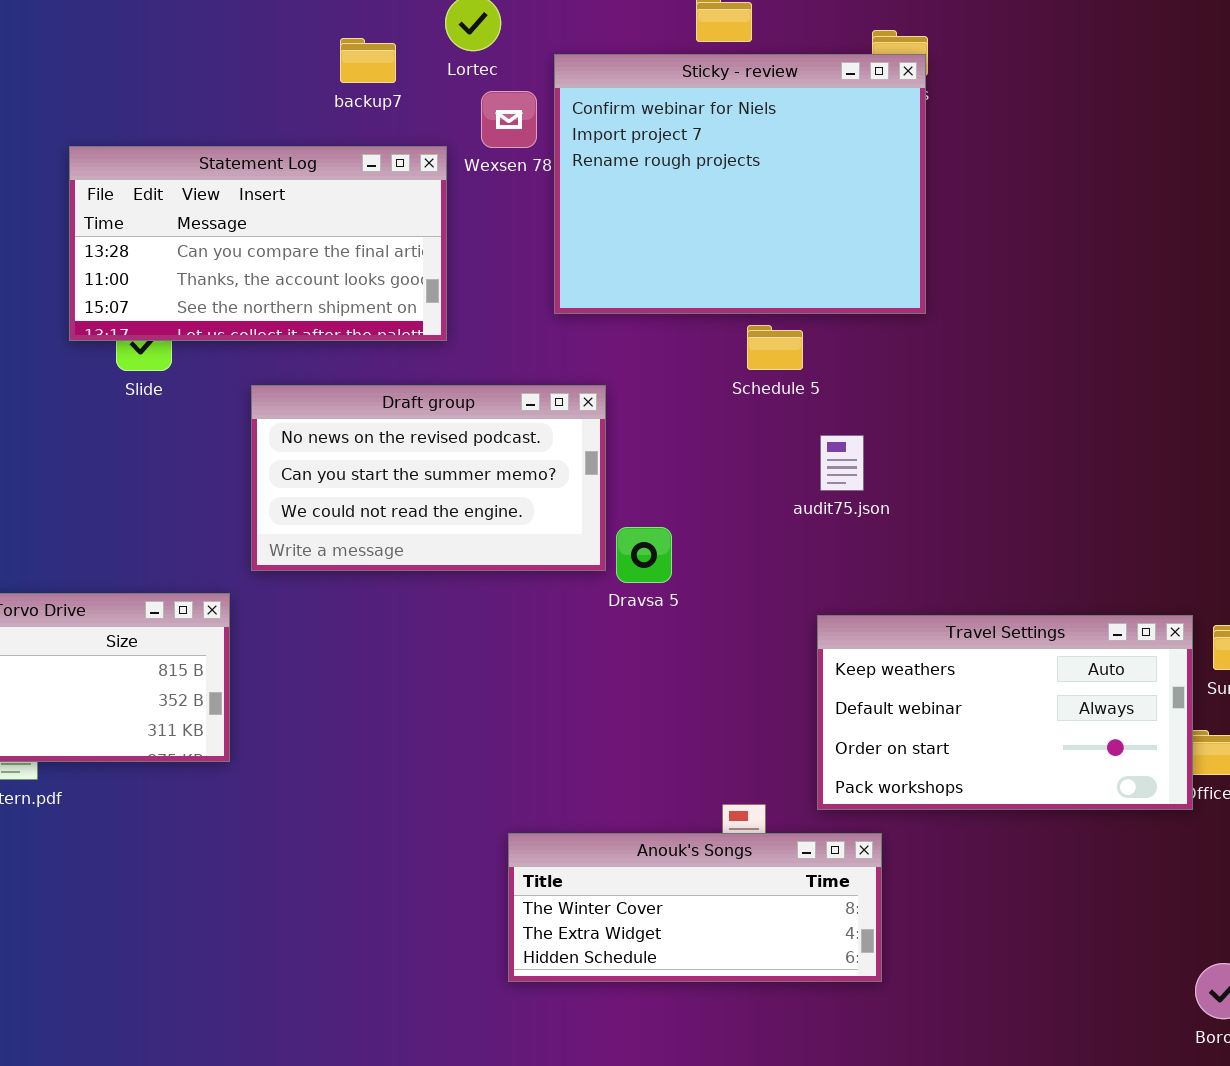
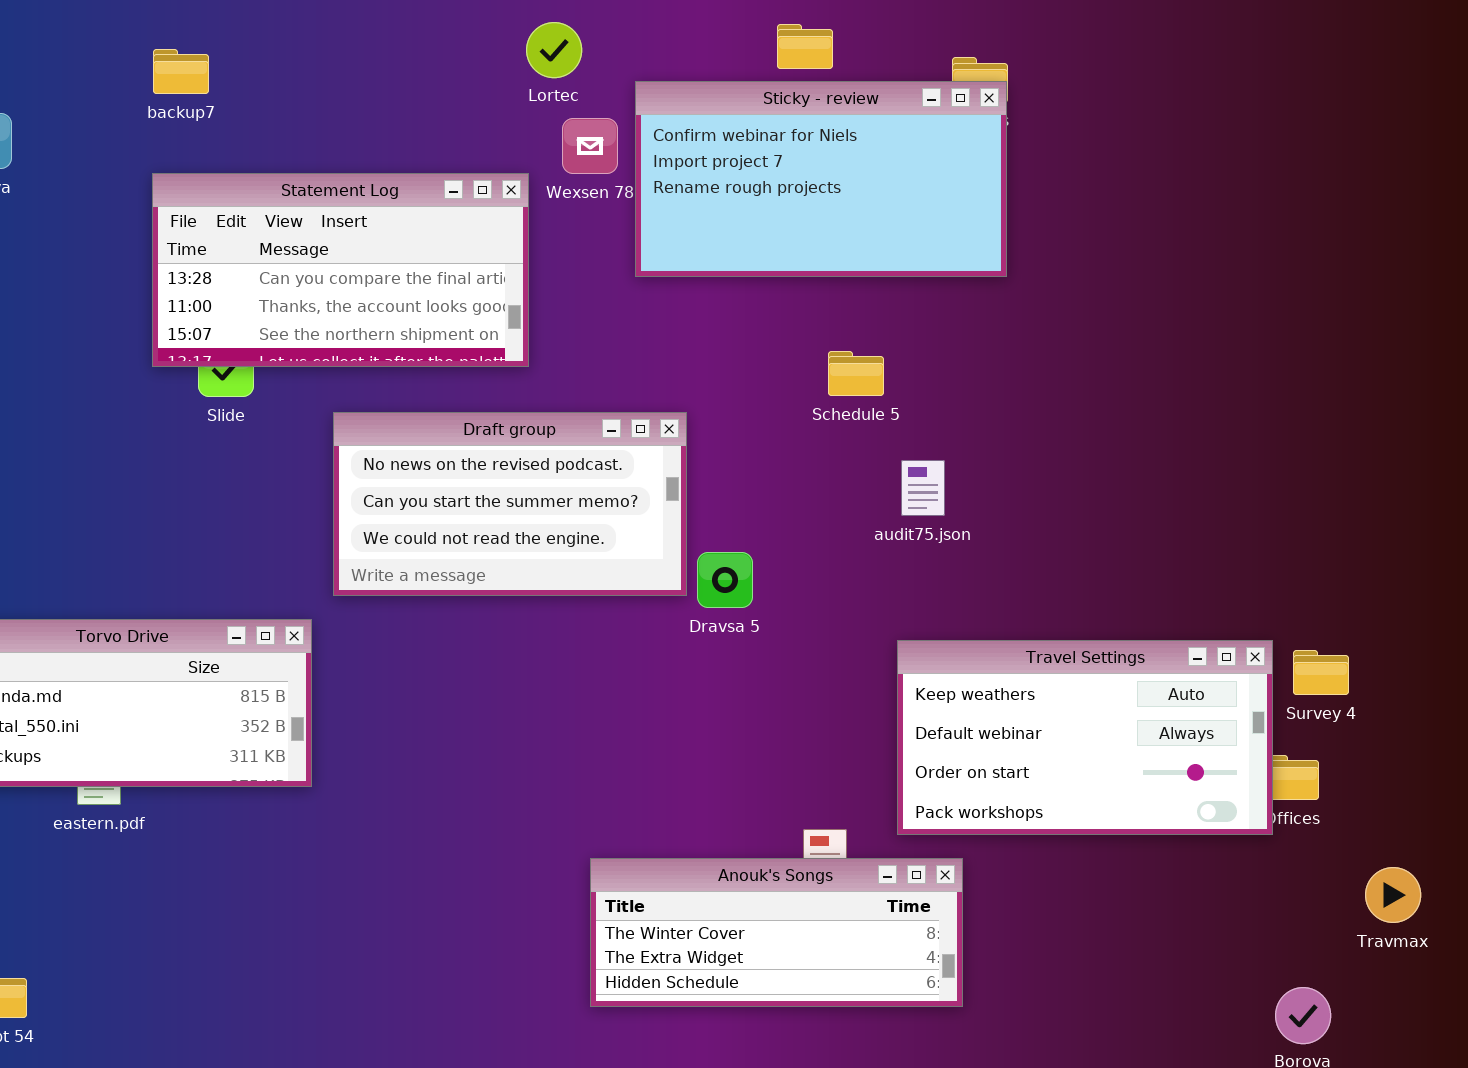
backup7: [340,38,396,83] -> [153,49,209,94], moved
Sticky - review: [554,54,926,314] -> [635,81,1007,277], resized

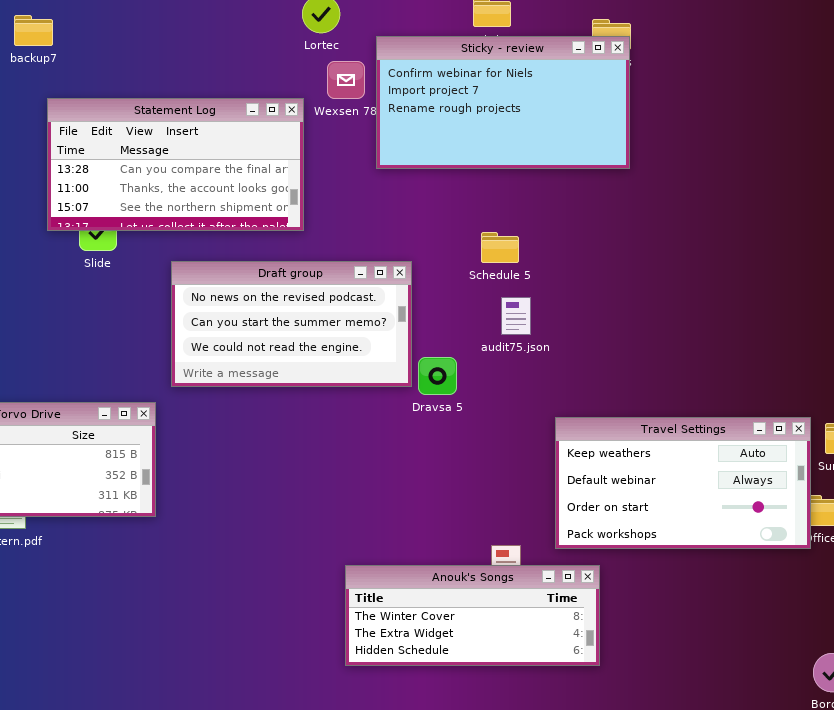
backup7: [153,49,209,94] -> [14,15,53,46], moved
Schedule 5: [828,351,884,396] -> [481,232,519,263], moved
audit75.json: [901,460,945,516] -> [501,297,531,335], moved

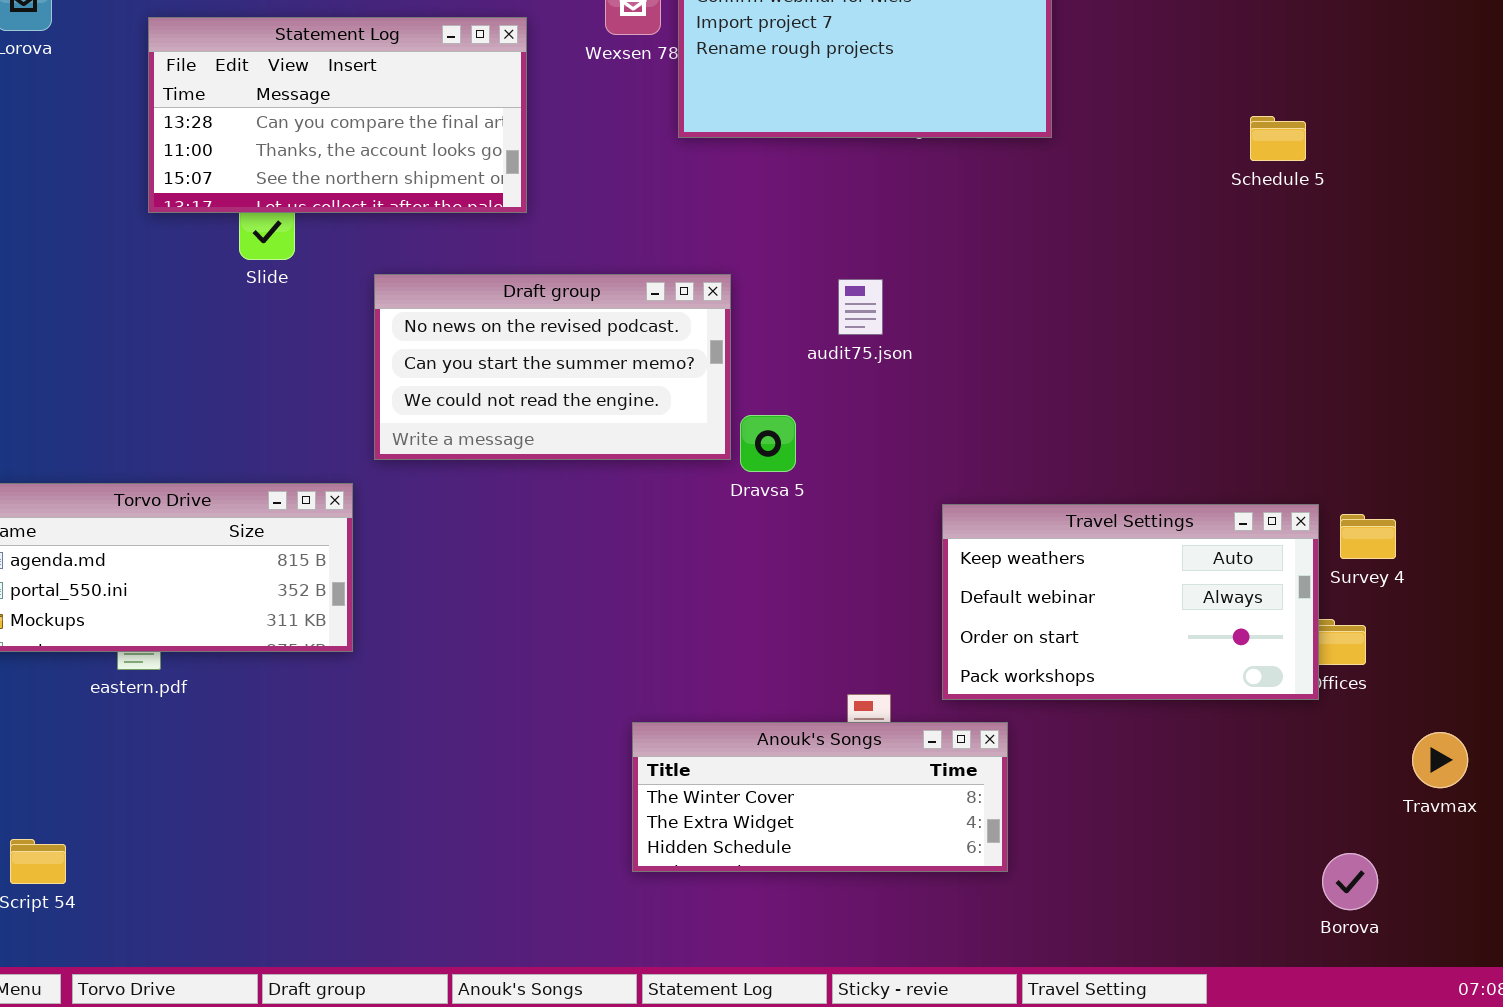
Statement Log: [47,98,304,231] -> [148,17,527,213], moved
Schedule 5: [481,232,519,263] -> [1250,116,1306,161], moved
audit75.json: [501,297,531,335] -> [838,279,883,335], moved

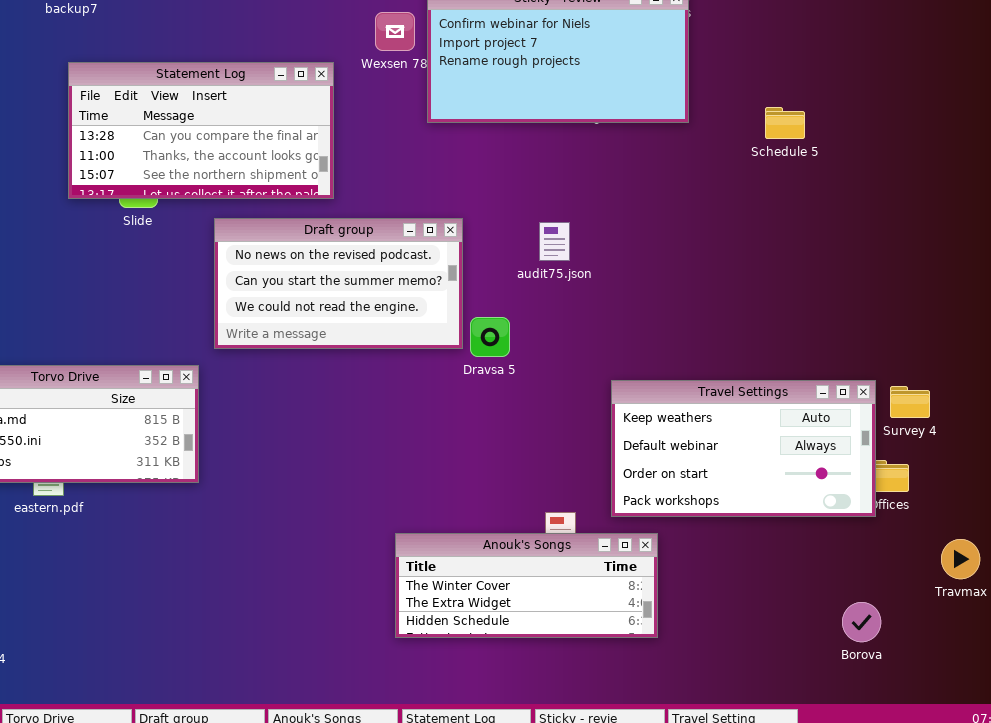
Statement Log: [148,17,527,213] -> [68,62,334,199], moved
Schedule 5: [1250,116,1306,161] -> [765,107,805,139], moved
Borova: [1322,853,1378,910] -> [842,602,881,642], moved

